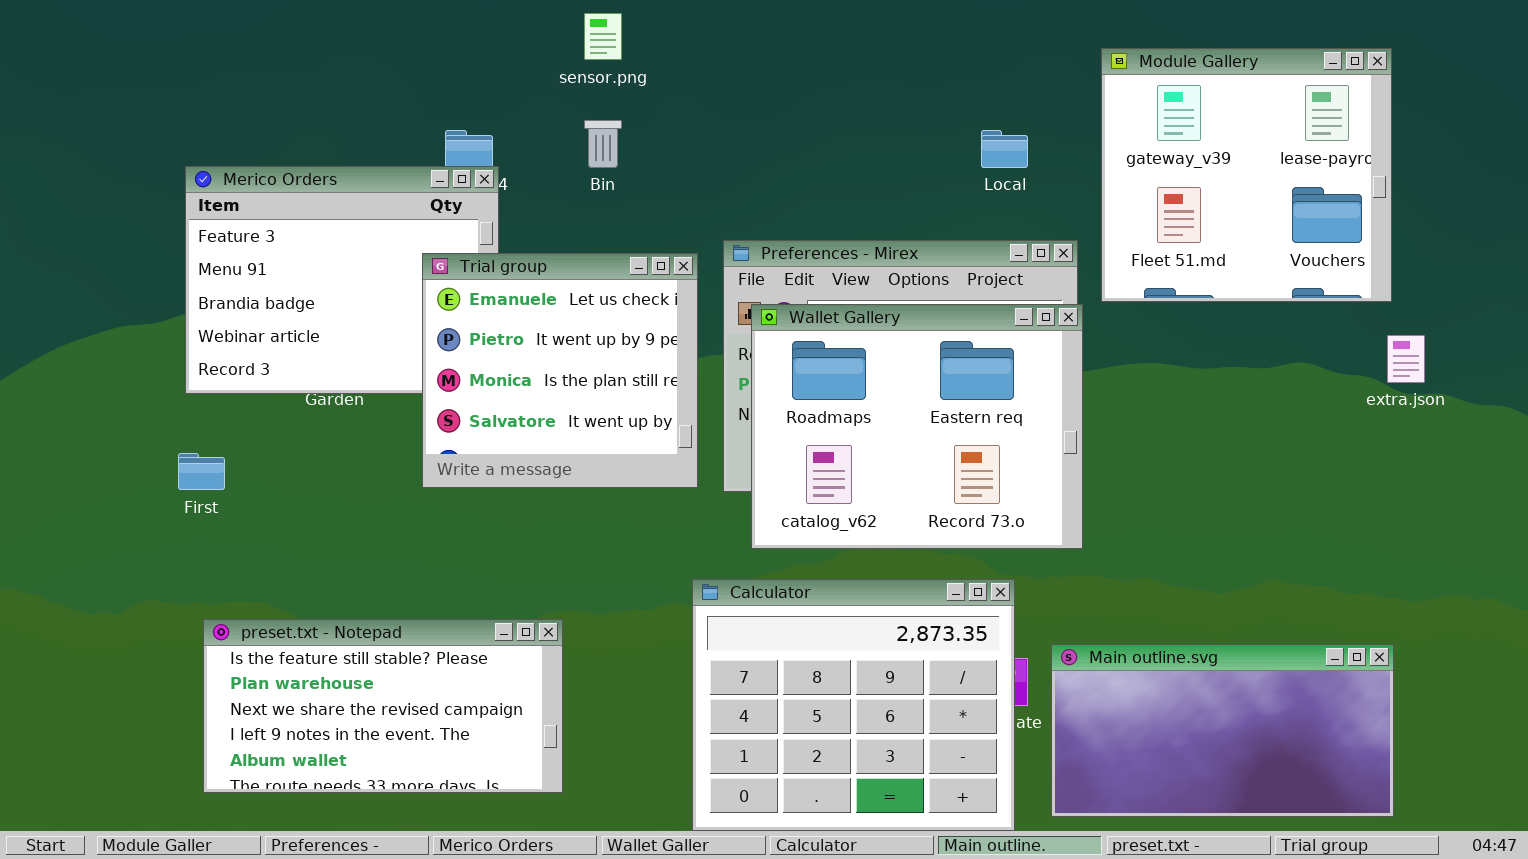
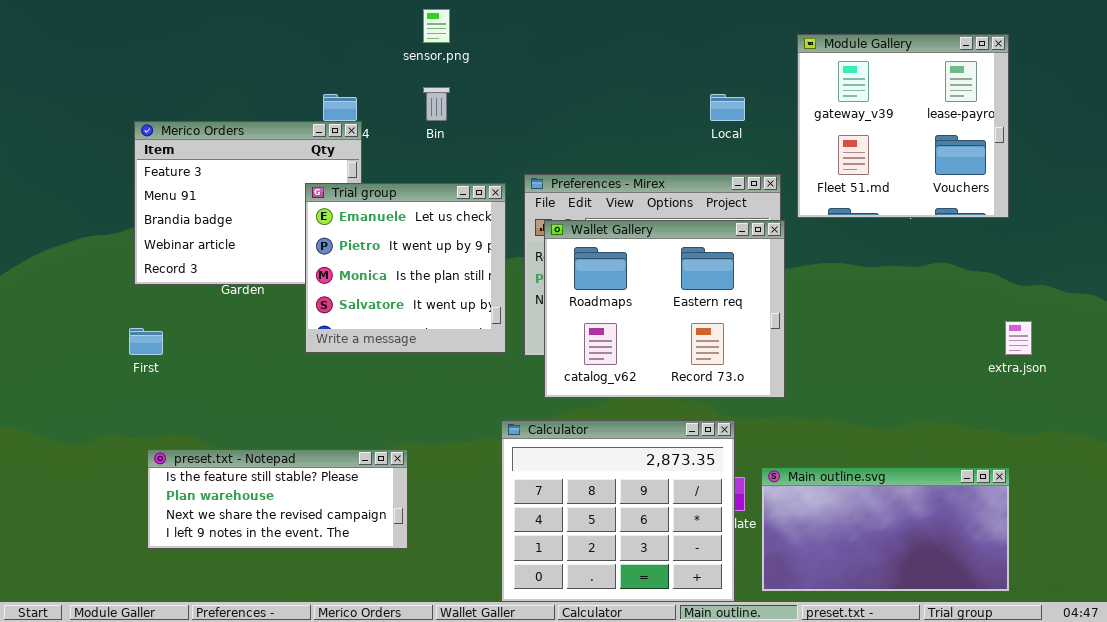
extra.json: [1387,335,1425,383] -> [1005,321,1032,355], moved
preset.txt - Notepad: [203,619,563,793] -> [147,449,408,549], resized

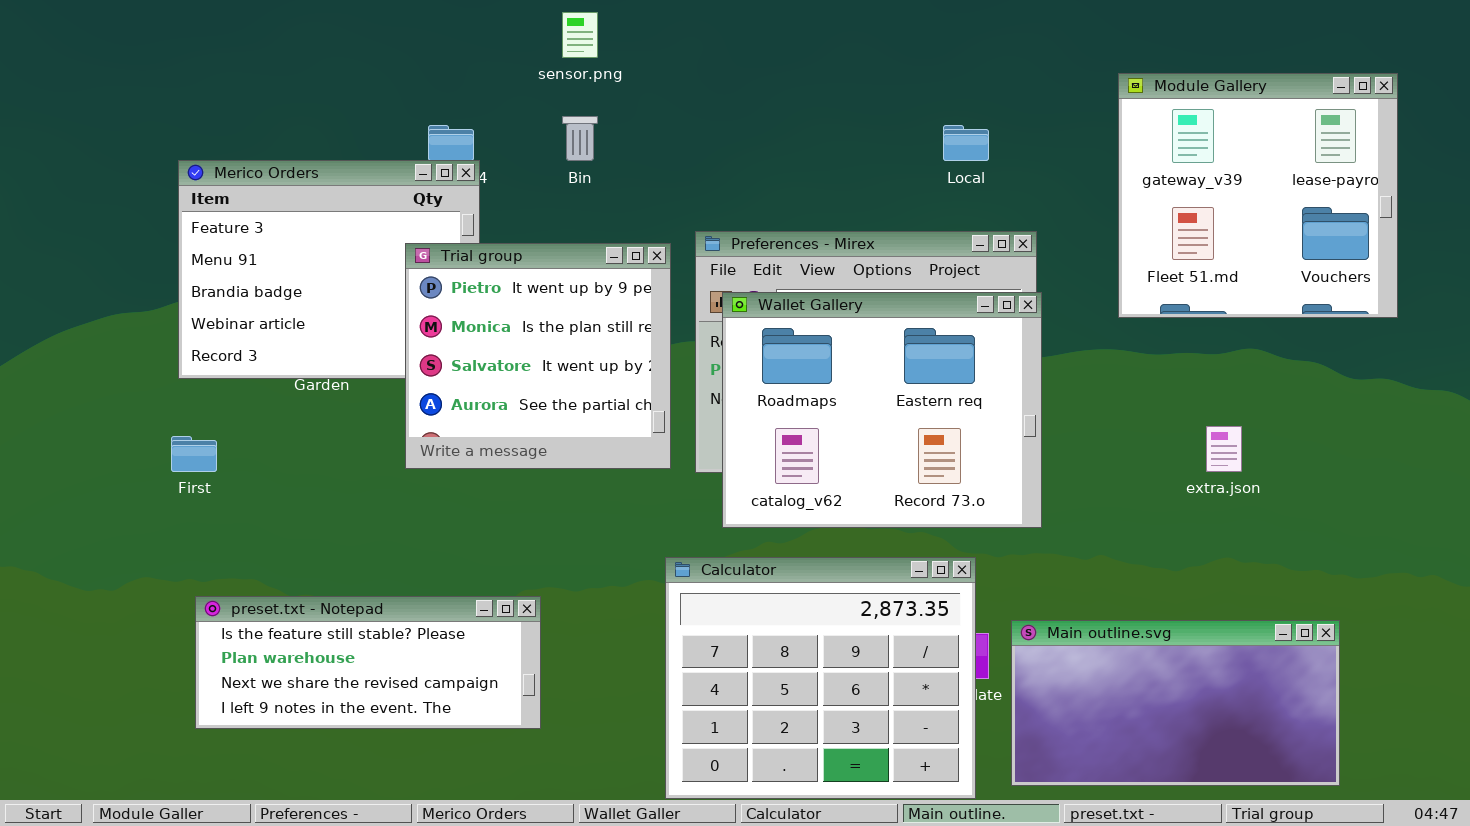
Module Gallery: [797,34,1009,218] -> [1118,73,1398,318], moved
Trial group: [305,183,506,353] -> [405,243,671,469], scrolled down 1 row
extra.json: [1005,321,1032,355] -> [1206,426,1242,472], moved

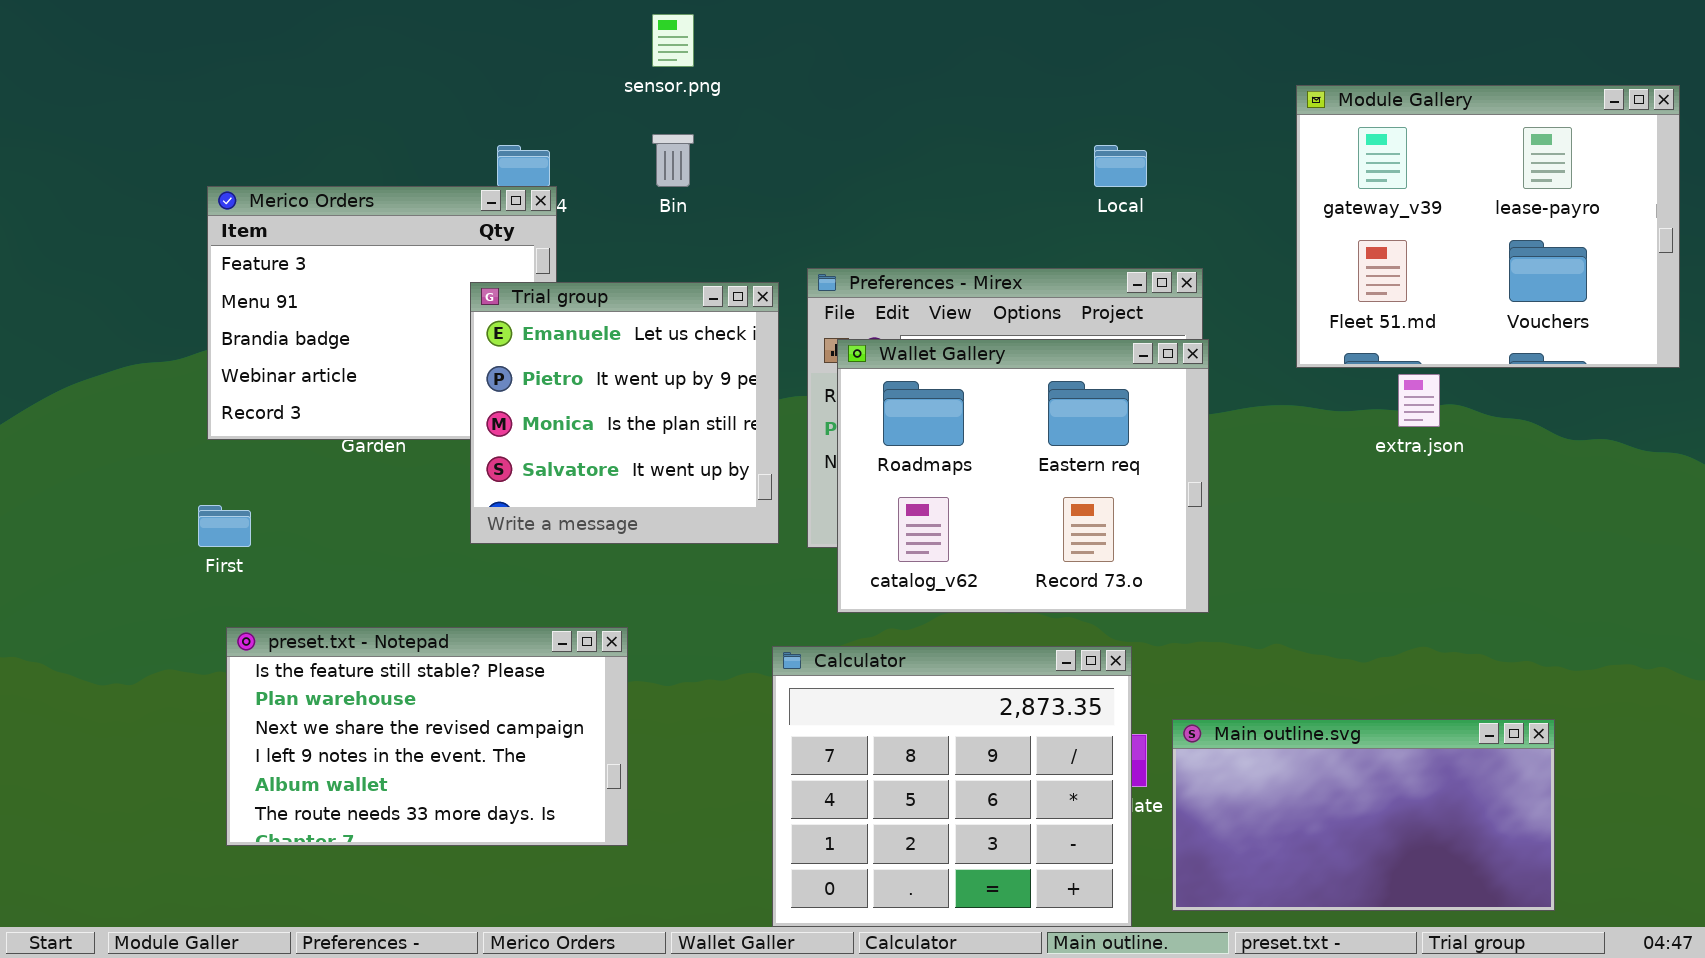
Module Gallery: [1118,73,1398,318] -> [1296,85,1680,368], resized
Trial group: [405,243,671,469] -> [470,282,779,544], scrolled up 1 row
extra.json: [1206,426,1242,472] -> [1398,374,1440,427], moved
preset.txt - Notepad: [195,596,541,729] -> [226,627,628,846], resized

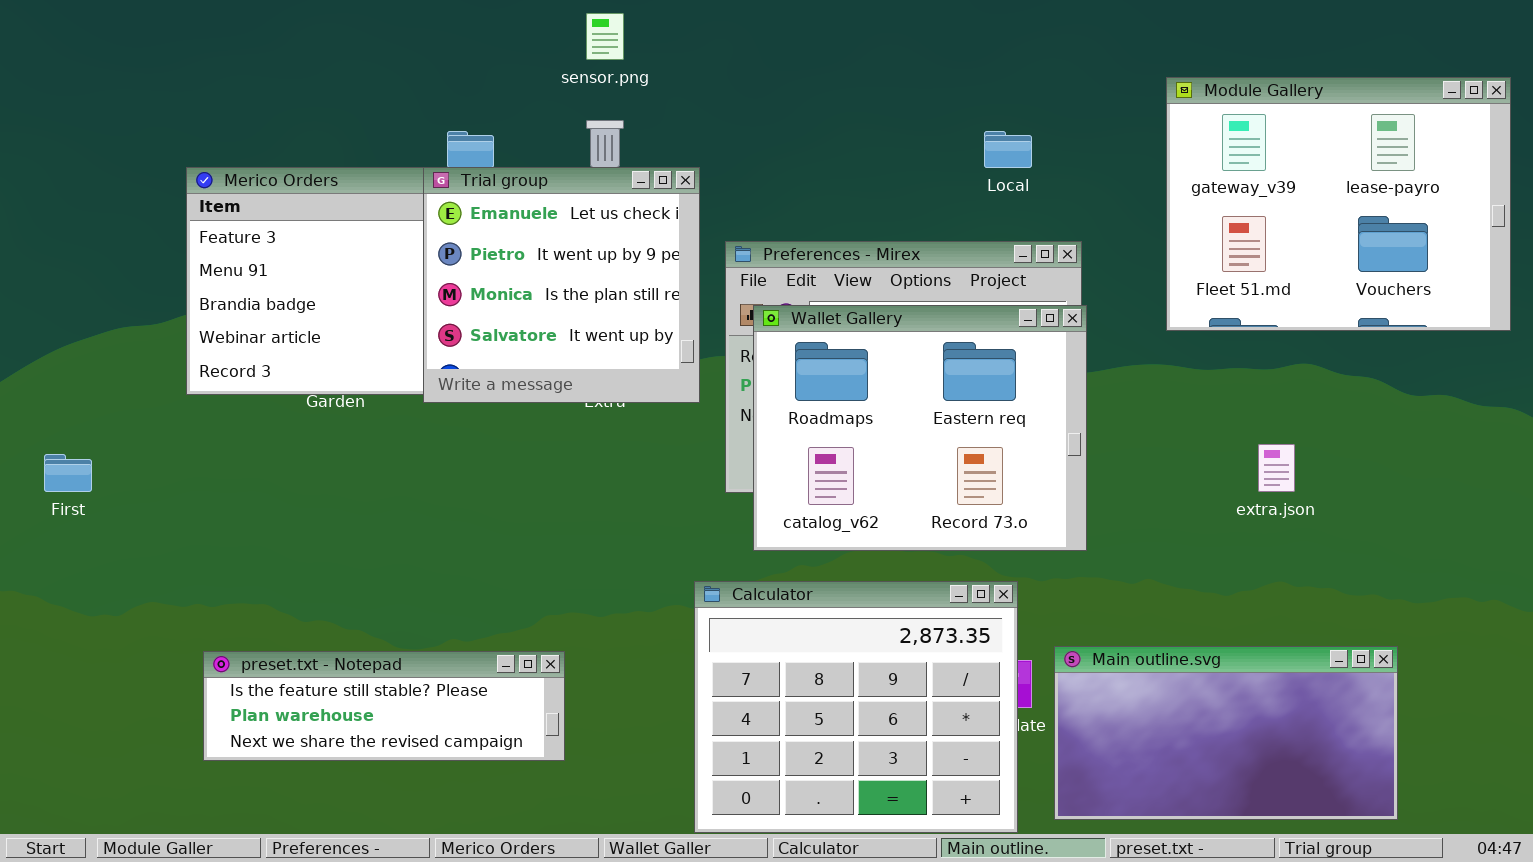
Trial group: [470,282,779,544] -> [423,167,700,403], moved
extra.json: [1398,374,1440,427] -> [1258,444,1295,492], moved
First: [198,505,251,547] -> [44,454,92,492], moved
preset.txt - Notepad: [226,627,628,846] -> [203,651,565,761], resized

